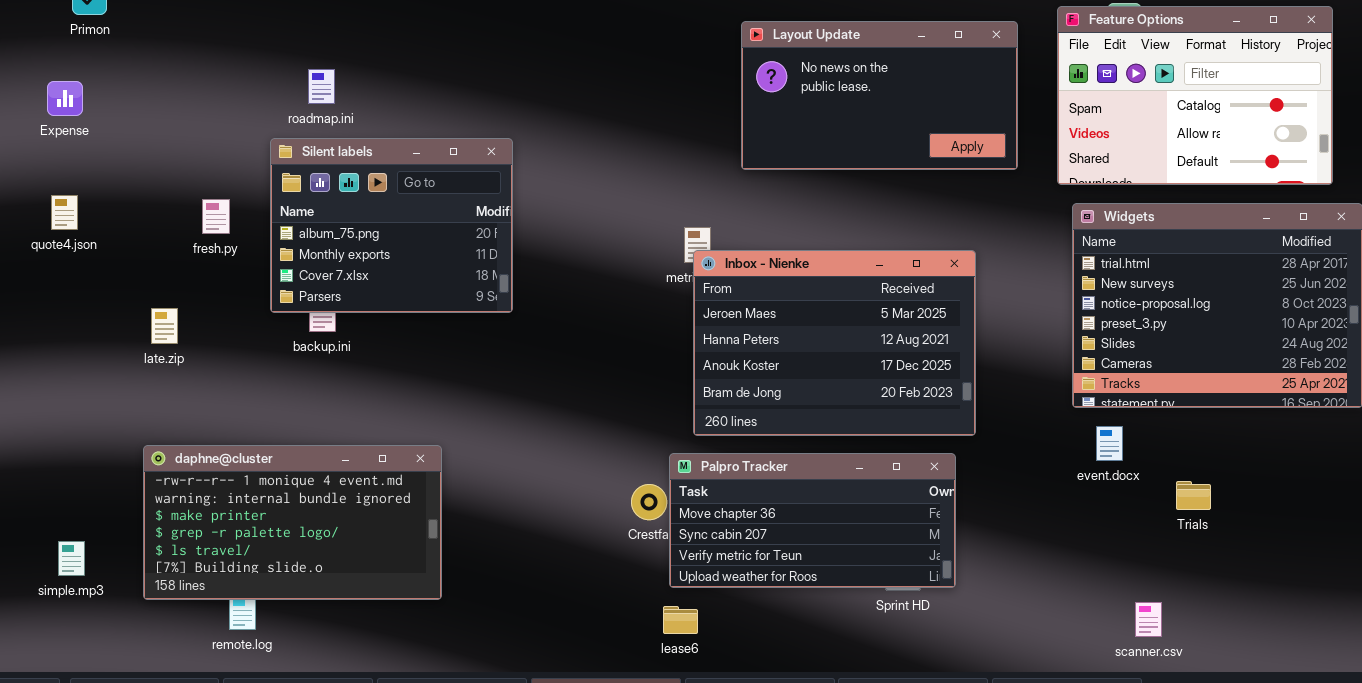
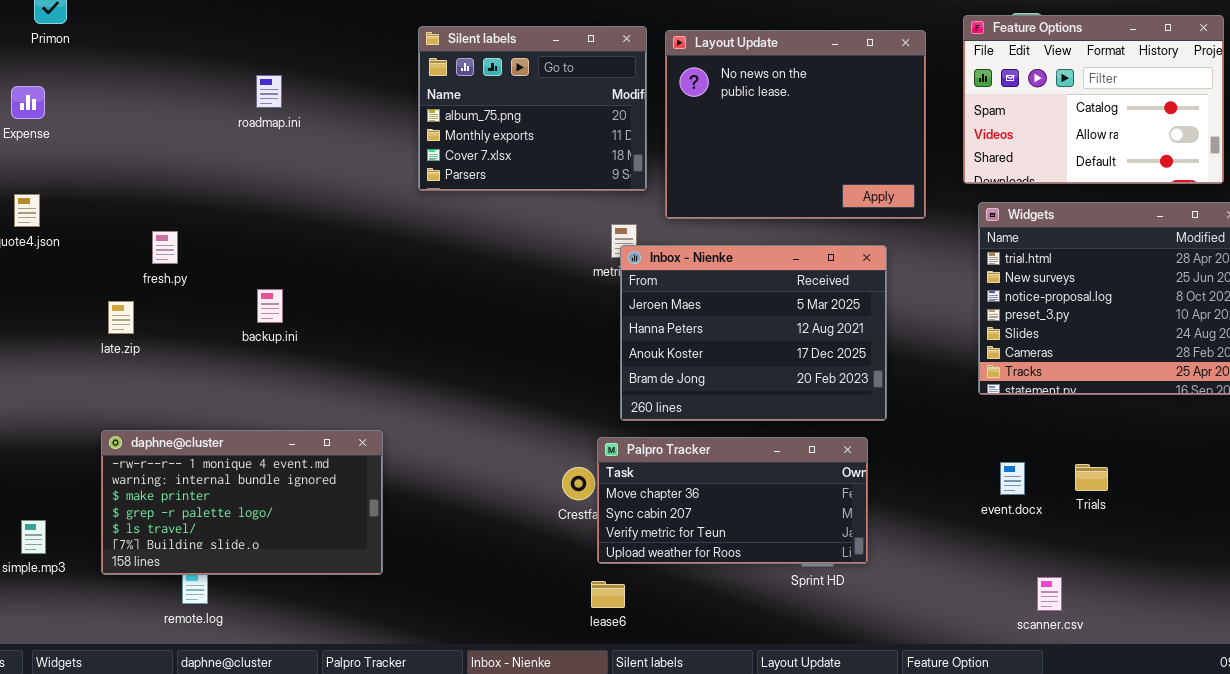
Layout Update: [741,21,1018,170] -> [665,30,926,219], resized
Silent labels: [270,138,513,313] -> [418,26,647,191], moved
fresh.py: [202,199,230,234] -> [152,231,178,264], moved
event.docx: [1096,426,1123,461] -> [1000,462,1025,495], moved

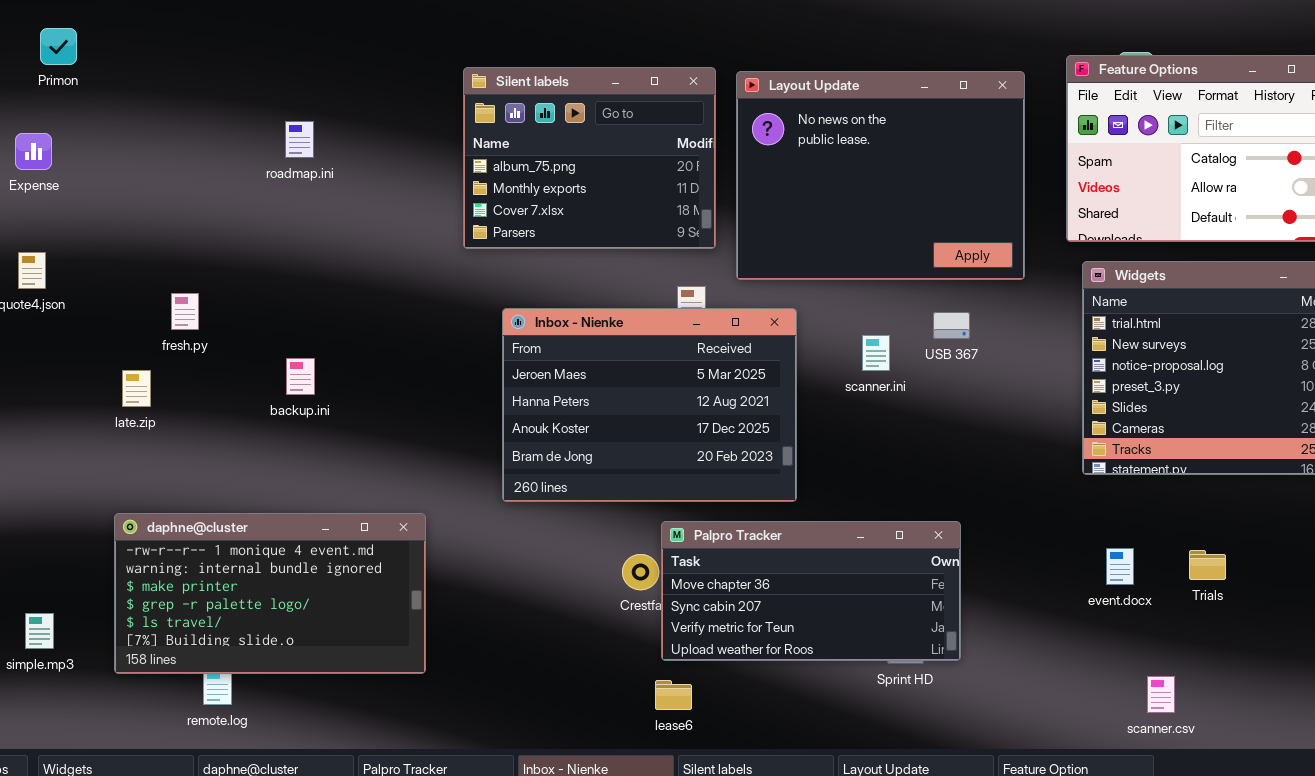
Inbox - Nienke: [620,245,887,421] -> [502,308,797,502], moved

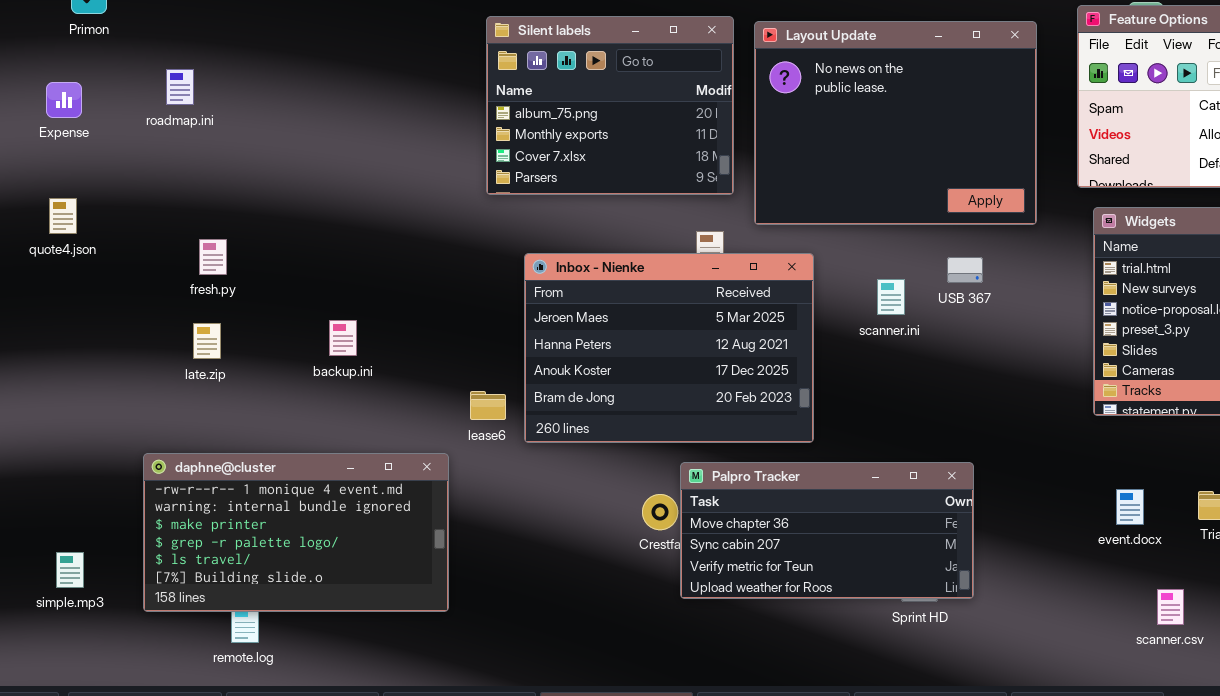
roadmap.ini: [285,121,314,158] -> [166,69,194,105], moved
backup.ini: [286,358,315,395] -> [329,320,357,356], moved
late.zip: [122,370,151,407] -> [193,323,221,359], moved
scanner.csv: [1147,676,1175,713] -> [1157,589,1184,625], moved
lease6: [655,680,692,710] -> [470,391,506,420], moved

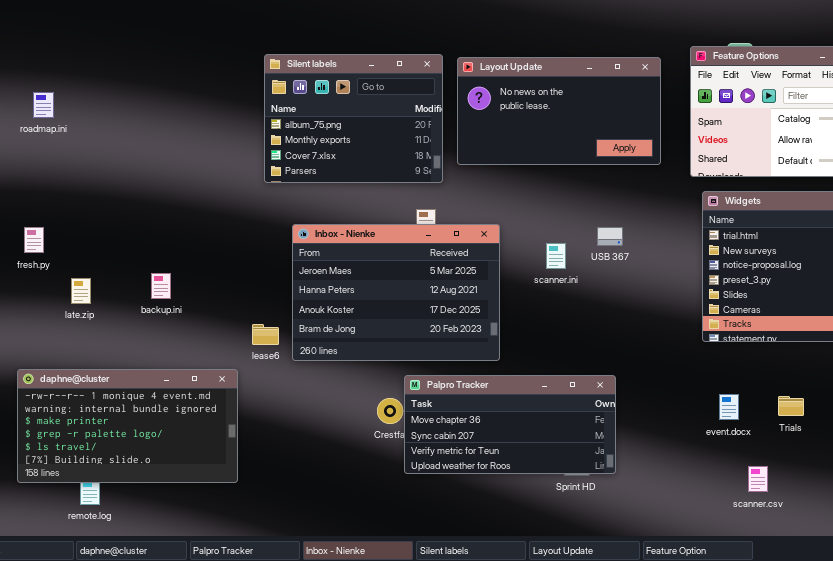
Layout Update: [754,21,1037,225] -> [457,57,661,165], resized
fresh.py: [199,239,227,275] -> [24,227,44,253], moved
late.zip: [193,323,221,359] -> [71,278,91,304], moved

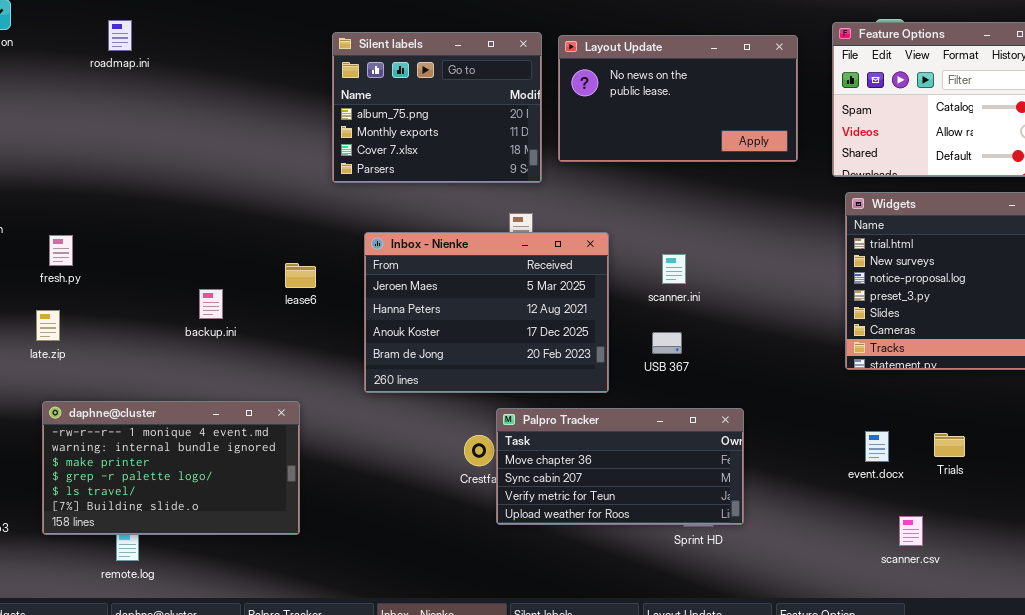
roadmap.ini: [33,92,54,118] -> [108,20,132,51], moved
USB 367: [597,227,623,246] -> [652,332,682,354], moved
late.zip: [71,278,91,304] -> [36,310,60,341], moved
lease6: [252,324,279,345] -> [285,263,316,288], moved

